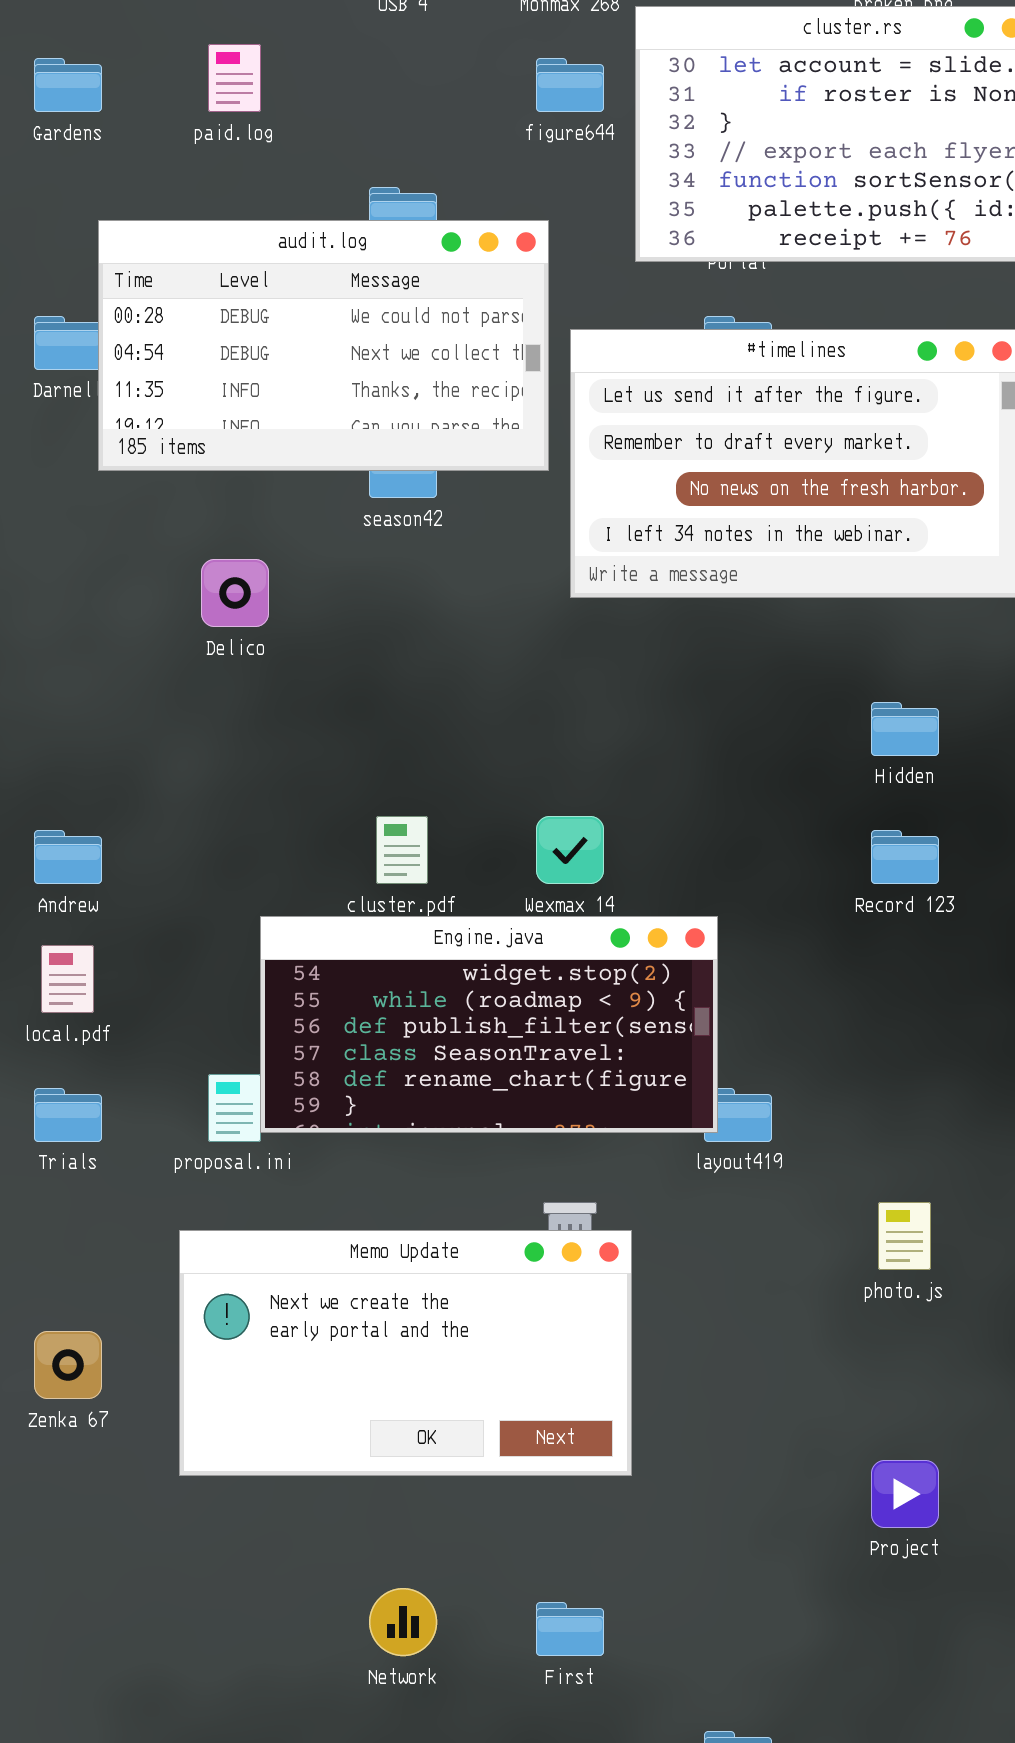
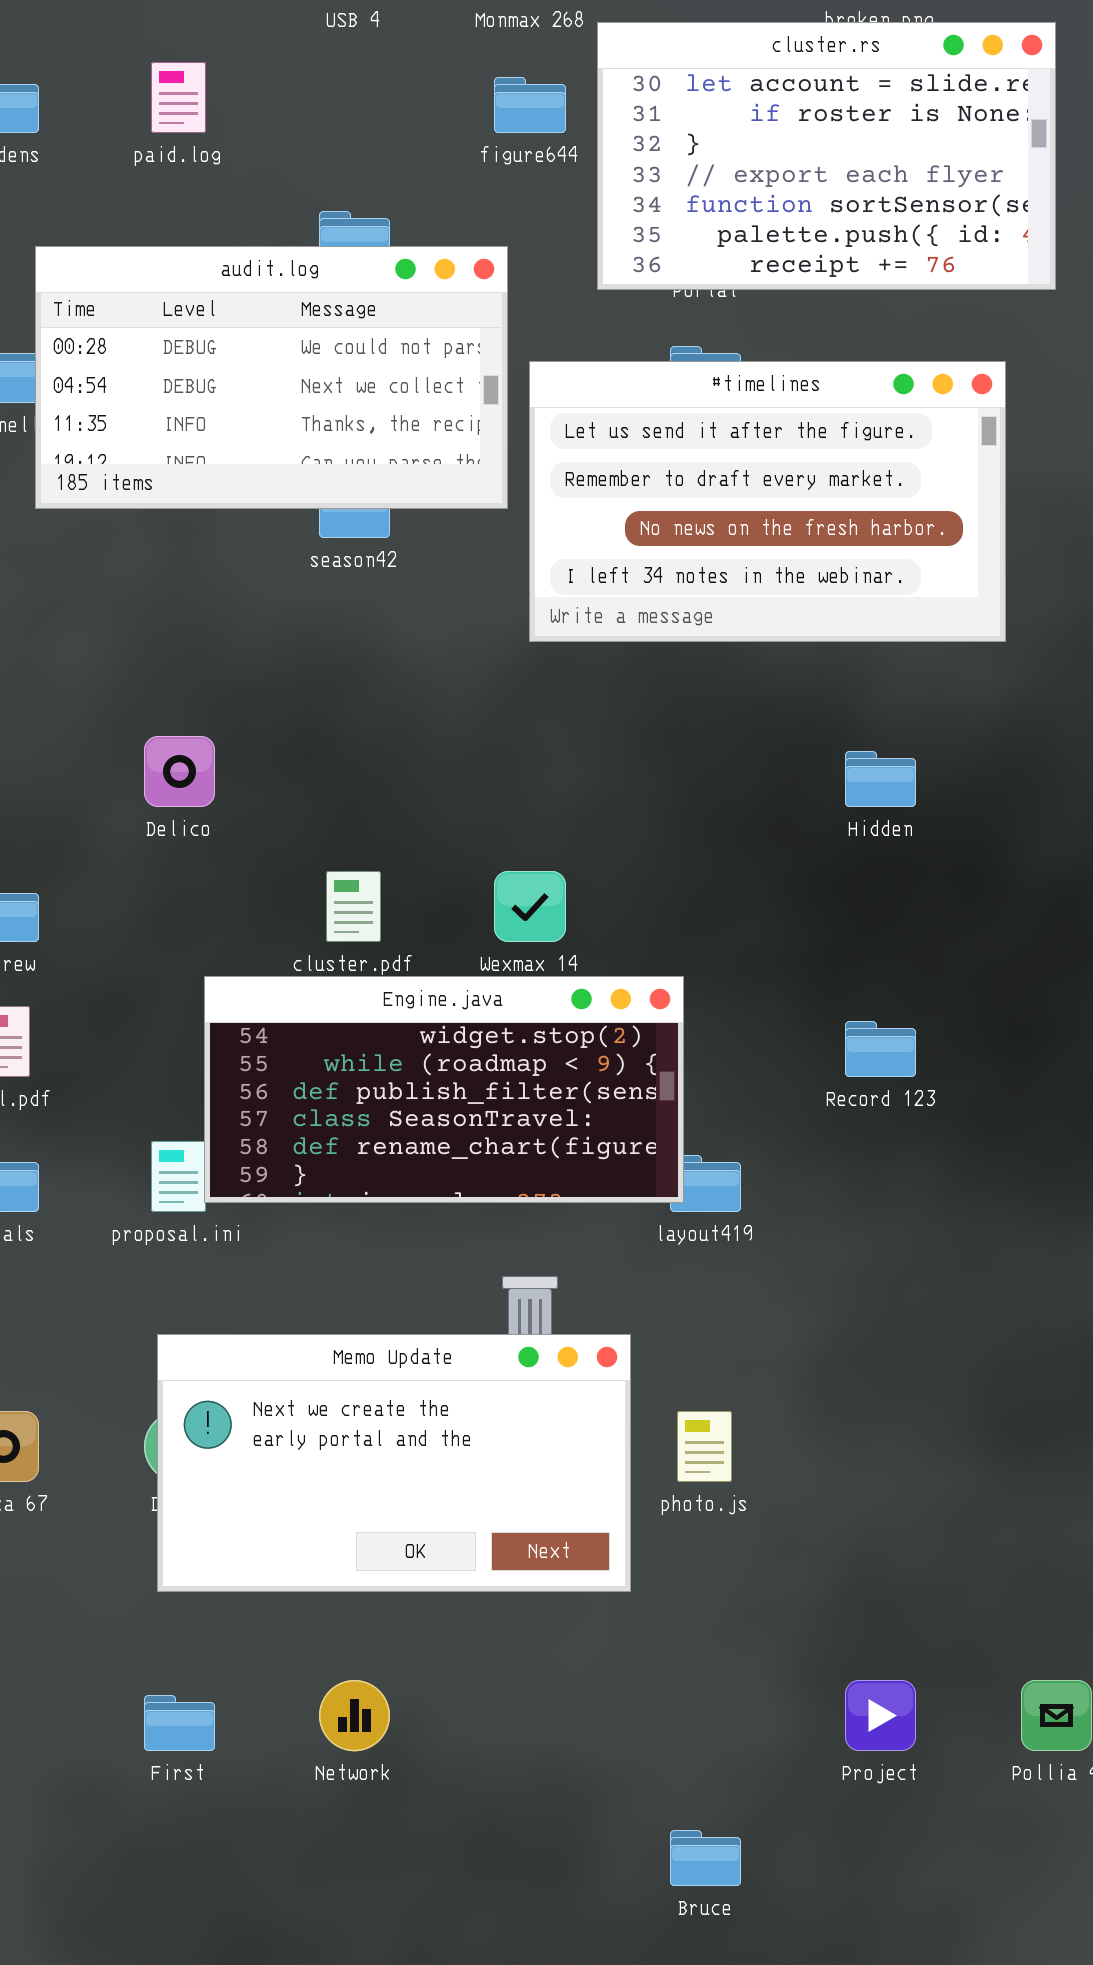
Delico: [201,559,269,627] -> [144,736,215,807], moved
Record 123: [871,830,939,884] -> [845,1021,916,1077], moved
photo.js: [878,1202,931,1270] -> [677,1411,732,1482], moved
Memo Update: [179,1230,632,1476] -> [157,1334,631,1592], moved
Project: [871,1460,939,1528] -> [845,1680,916,1751], moved
First: [536,1602,604,1656] -> [144,1695,215,1751], moved

